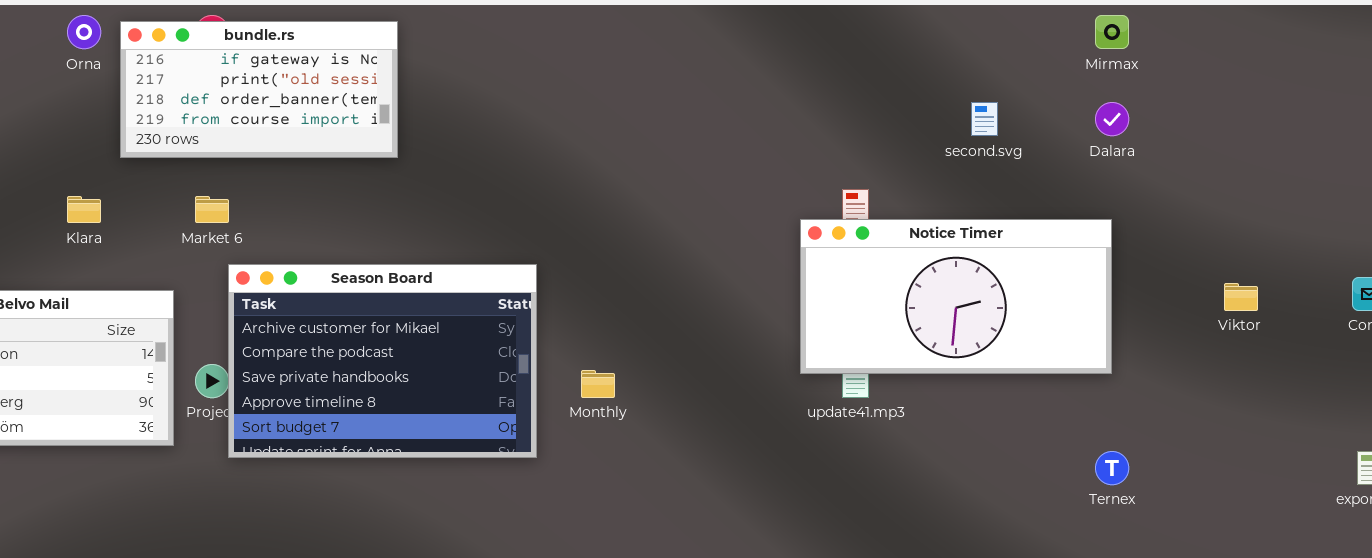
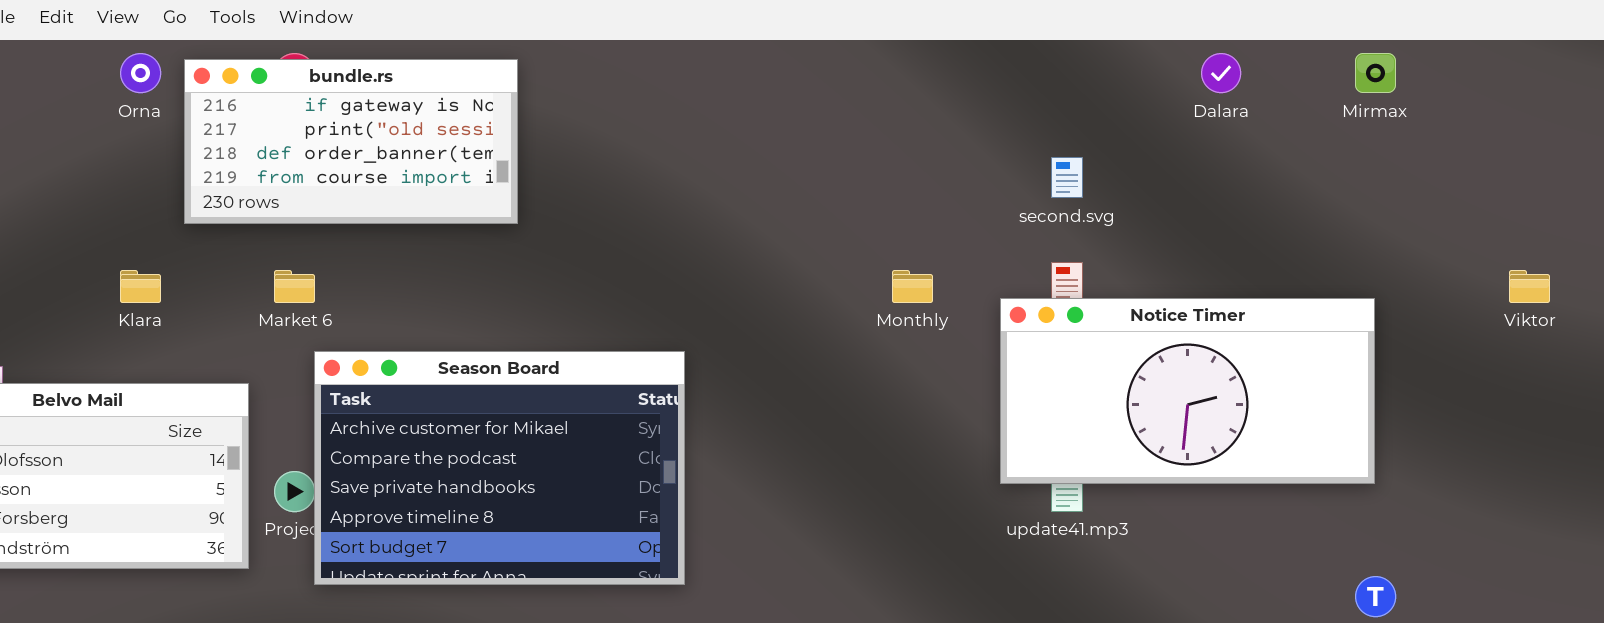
second.svg: [971,102,998,136] -> [1051,157,1083,198], moved
Dalara: [1095,102,1129,136] -> [1201,53,1241,93], moved
Viktor: [1224,283,1258,311] -> [1509,270,1550,303], moved
Monthly: [581,370,615,398] -> [892,270,933,303], moved

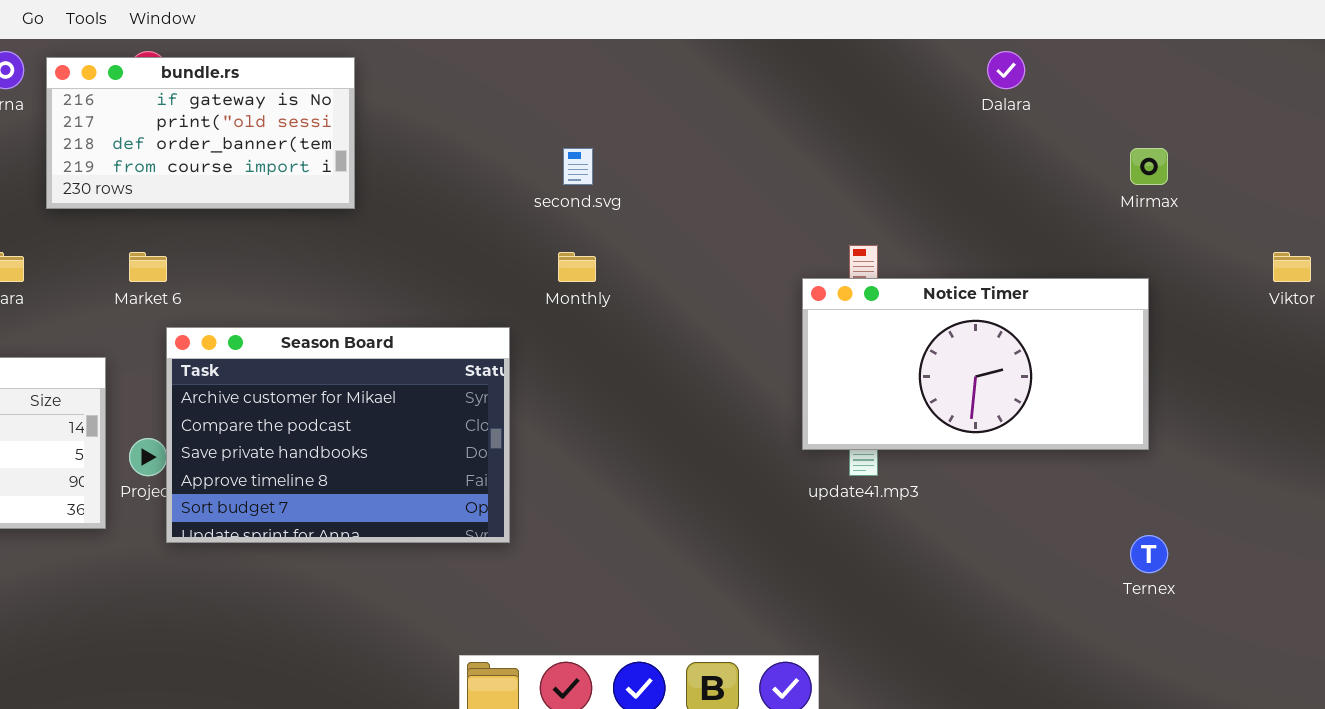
Mirmax: [1355,53,1396,93] -> [1130,148,1168,185], moved
second.svg: [1051,157,1083,198] -> [563,148,593,185], moved
Monthly: [892,270,933,303] -> [558,252,596,282], moved

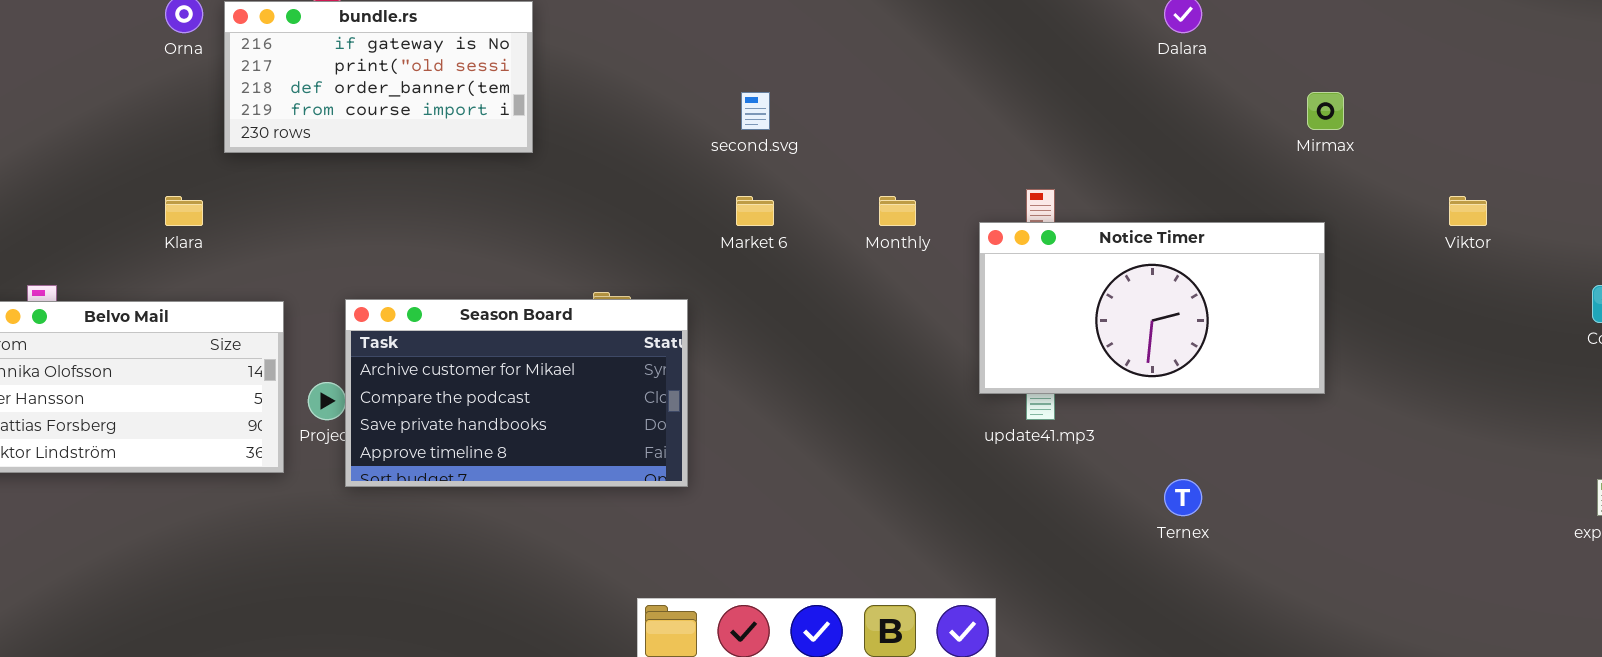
Market 6: [129,252,167,282] -> [736,196,774,226], moved
Monthly: [558,252,596,282] -> [879,196,916,226], moved
Season Board: [166,327,510,543] -> [345,299,688,487], resized
Ternex: [1130,535,1168,573] -> [1164,479,1202,516], moved

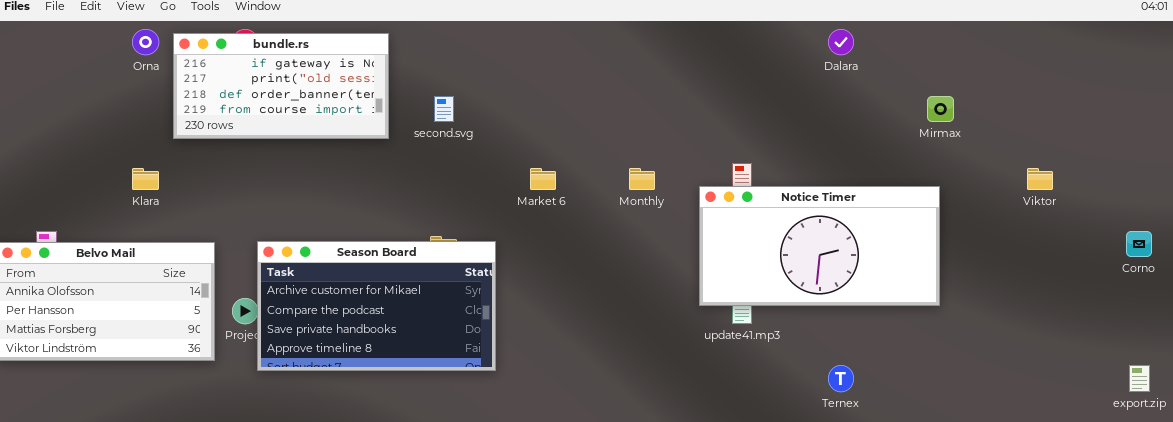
second.svg: [741,92,770,130] -> [434,96,454,122], moved

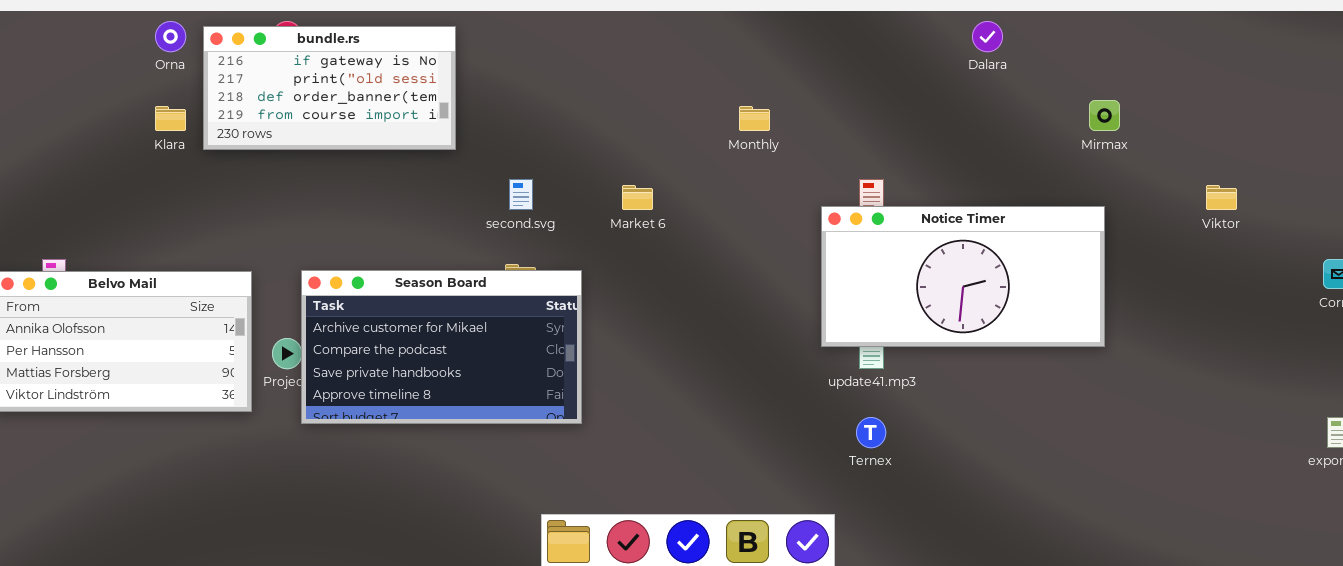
second.svg: [434,96,454,122] -> [509,179,533,210], moved
Klara: [132,168,159,190] -> [155,106,186,131], moved
Monthly: [629,168,655,190] -> [739,106,770,131], moved
Ternex: [828,365,854,392] -> [856,417,886,448], moved

